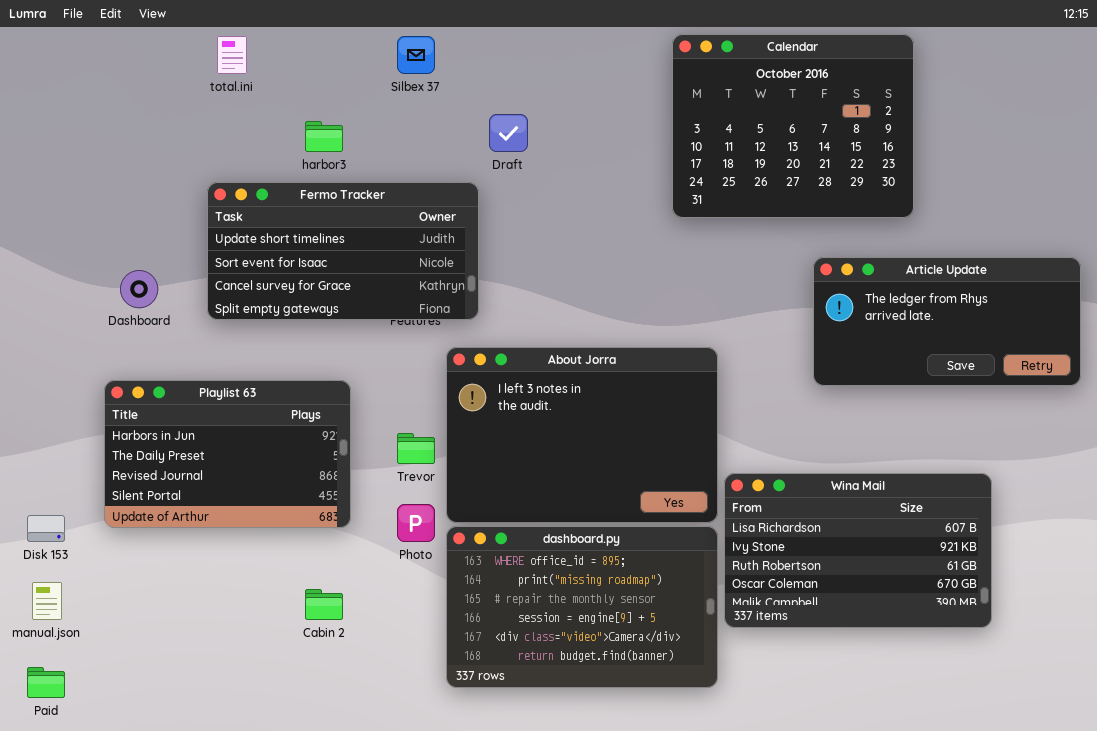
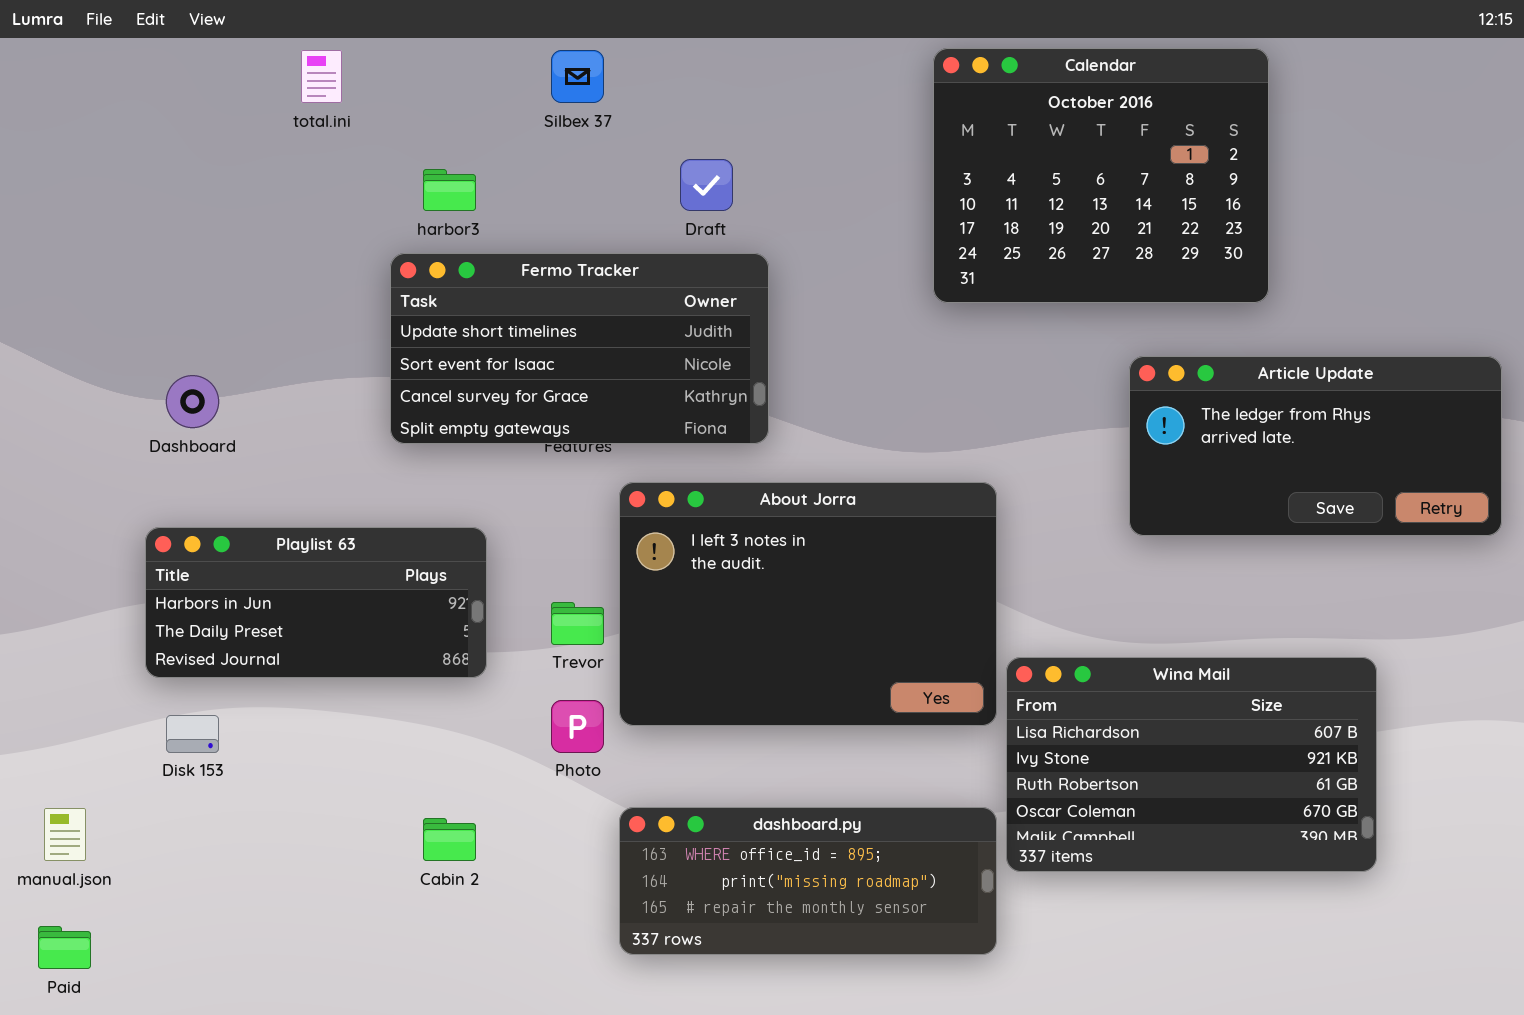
Fermo Tracker: [207,182,479,320] -> [390,253,769,444], moved
Playlist 63: [104,380,351,528] -> [145,527,487,678], resized
Disk 153: [27,515,65,542] -> [166,715,219,753], moved
dashboard.py: [446,526,718,688] -> [619,807,997,955], resized

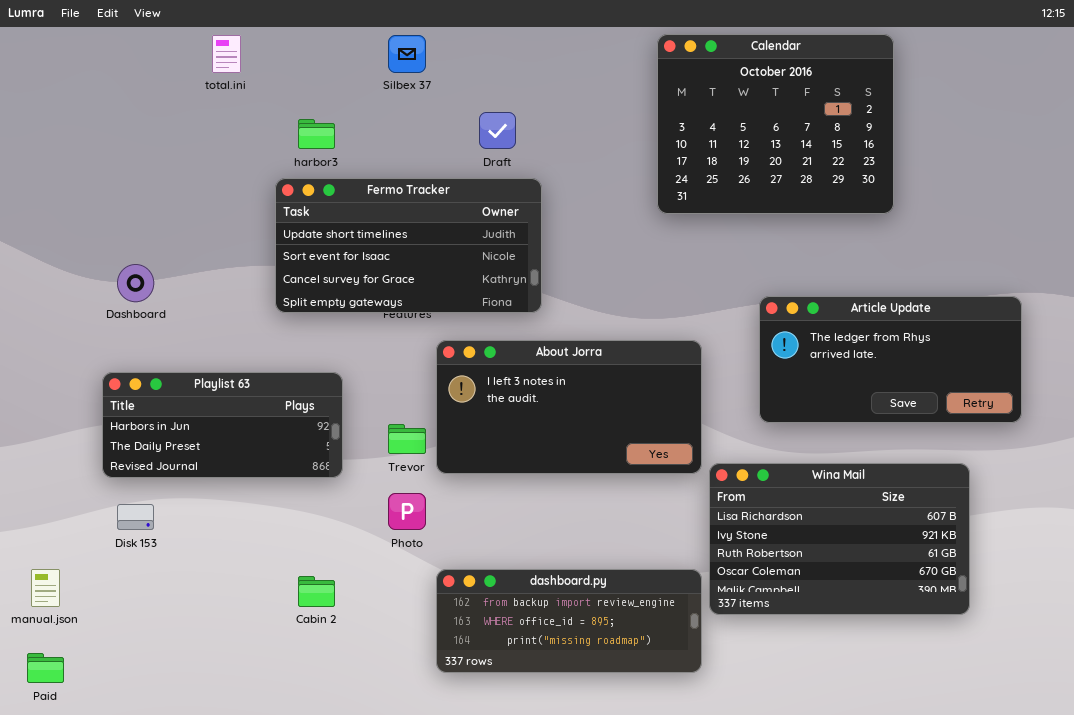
Article Update: [1129,356,1502,536] -> [759,296,1022,423], moved
About Jorra: [619,482,997,726] -> [436,340,702,474], resized
dashboard.py: [619,807,997,955] -> [436,569,702,673], scrolled up 1 row

